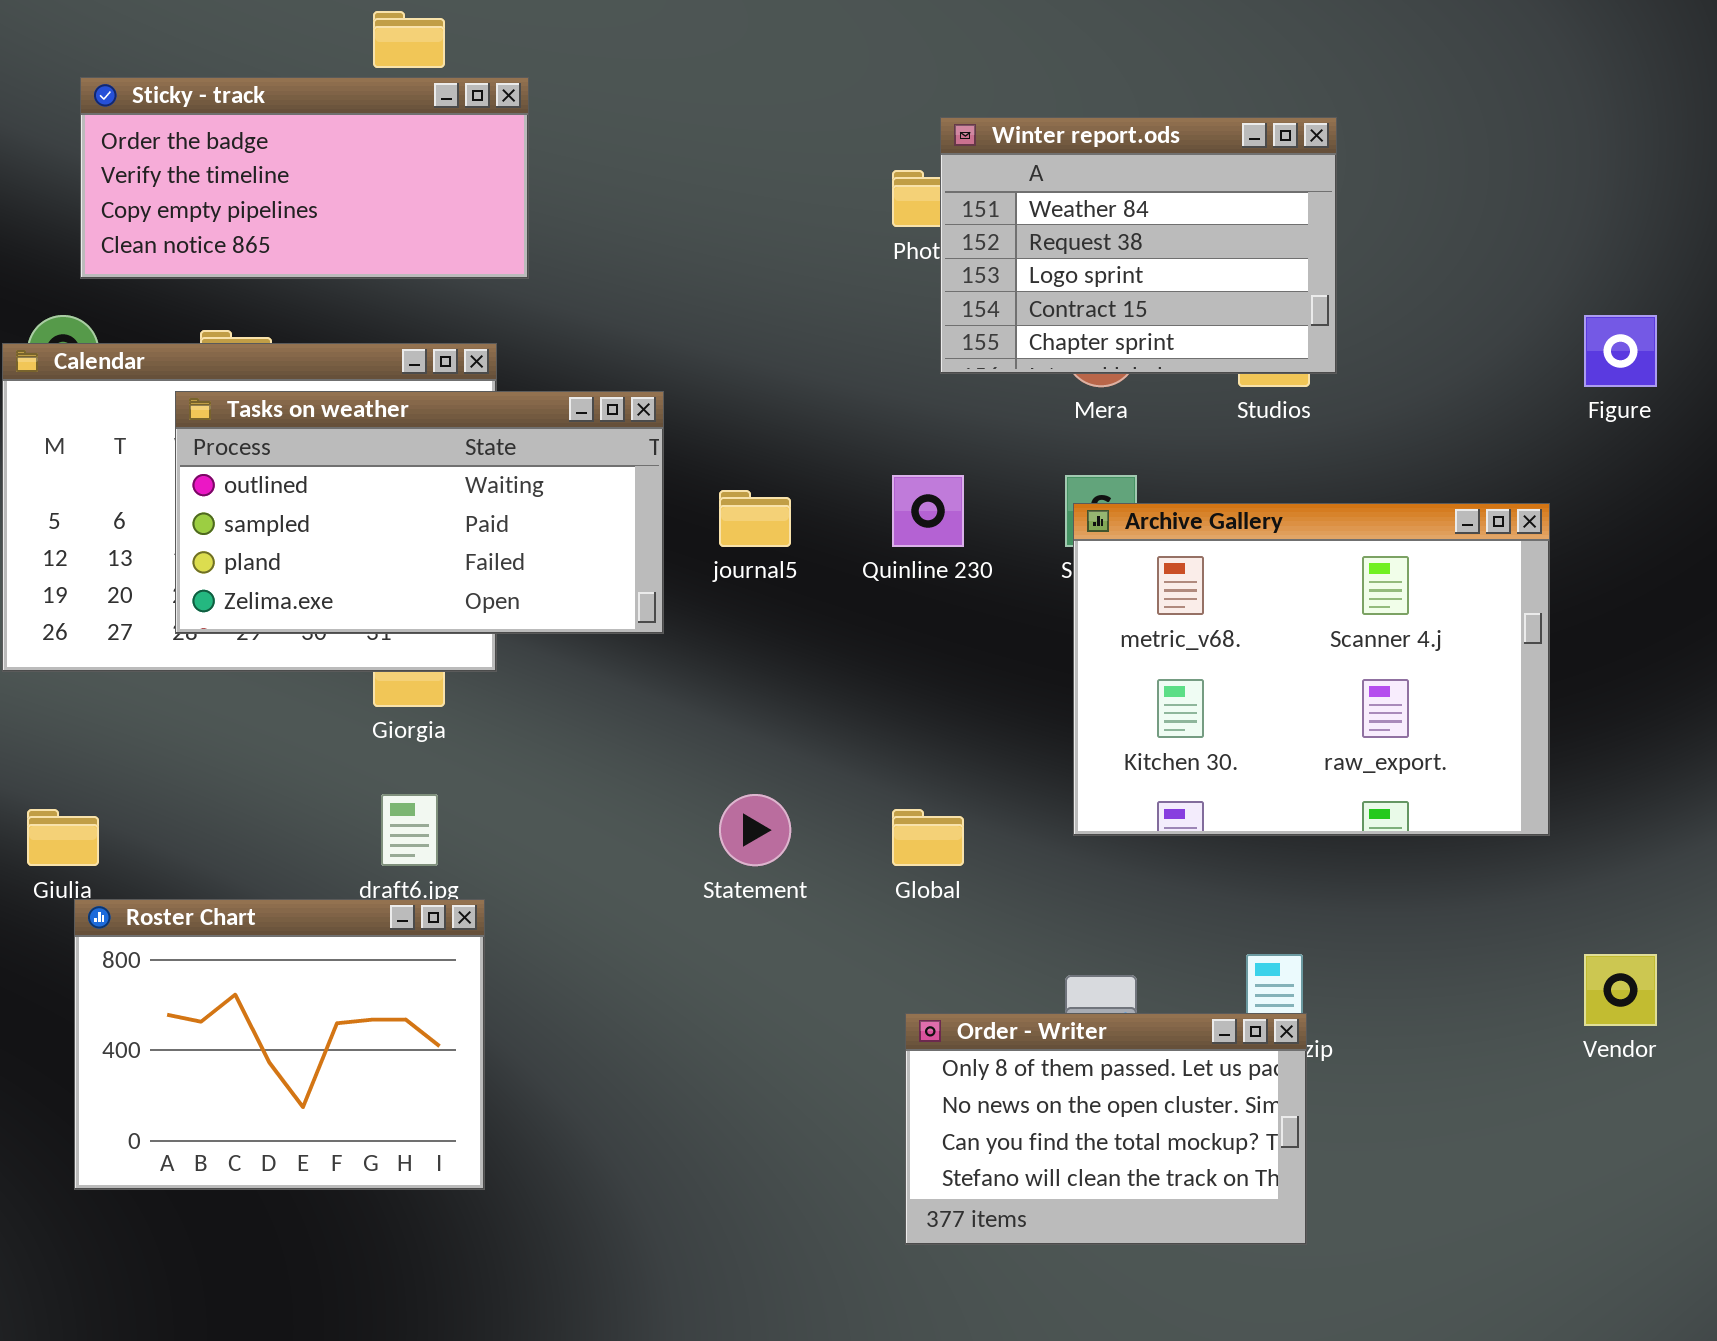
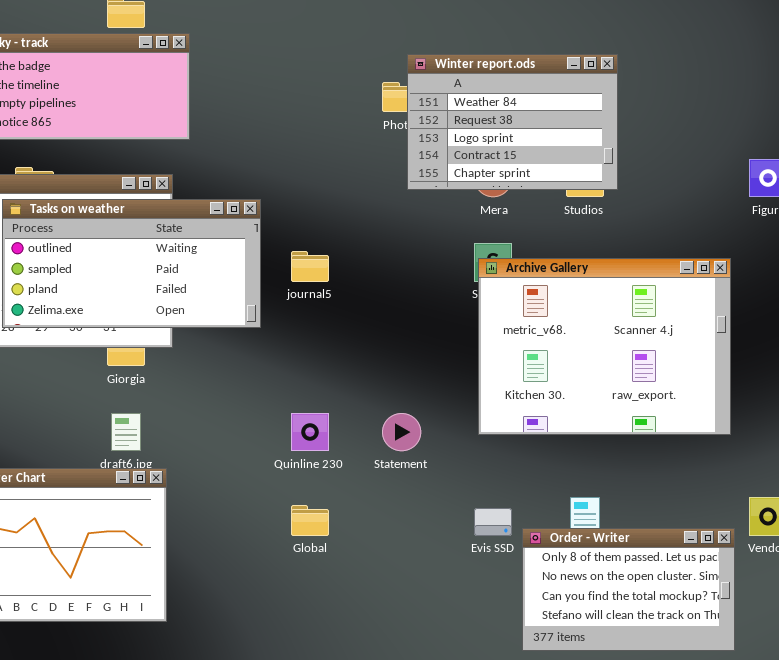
Quinline 230: [892,475,964,547] -> [291,413,329,451], moved
Statement: [719,794,791,866] -> [382,413,421,451], moved
Global: [892,809,964,866] -> [291,505,329,536], moved
Order - Writer: [905,1013,1307,1245] -> [522,528,735,651], moved

